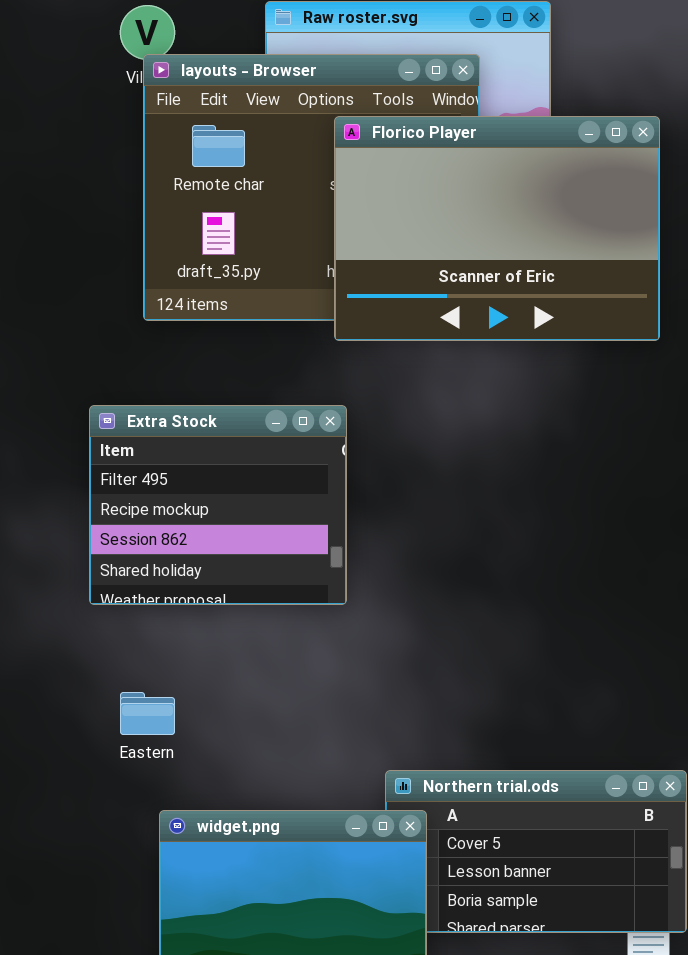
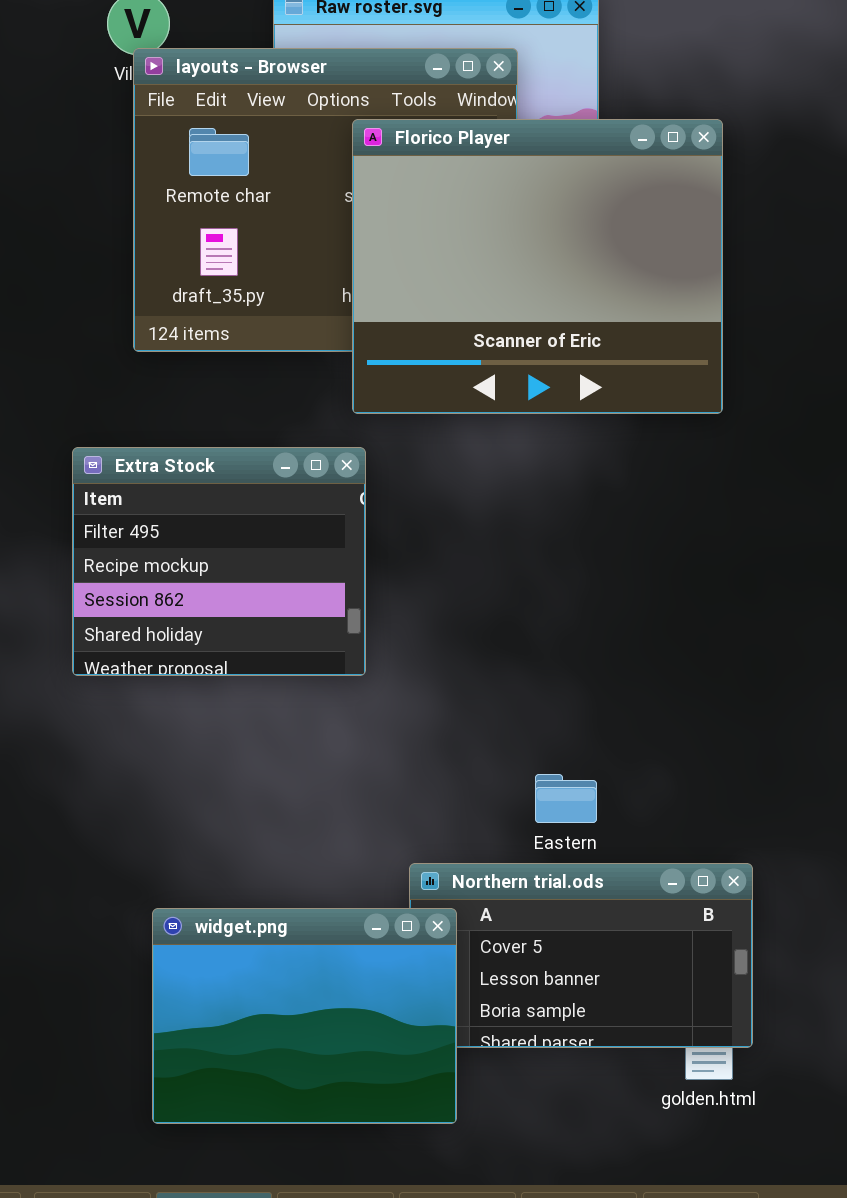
Florico Player: [334,116,660,341] -> [352,119,723,414], resized
Eastern: [120,692,175,735] -> [535,774,597,823], moved

